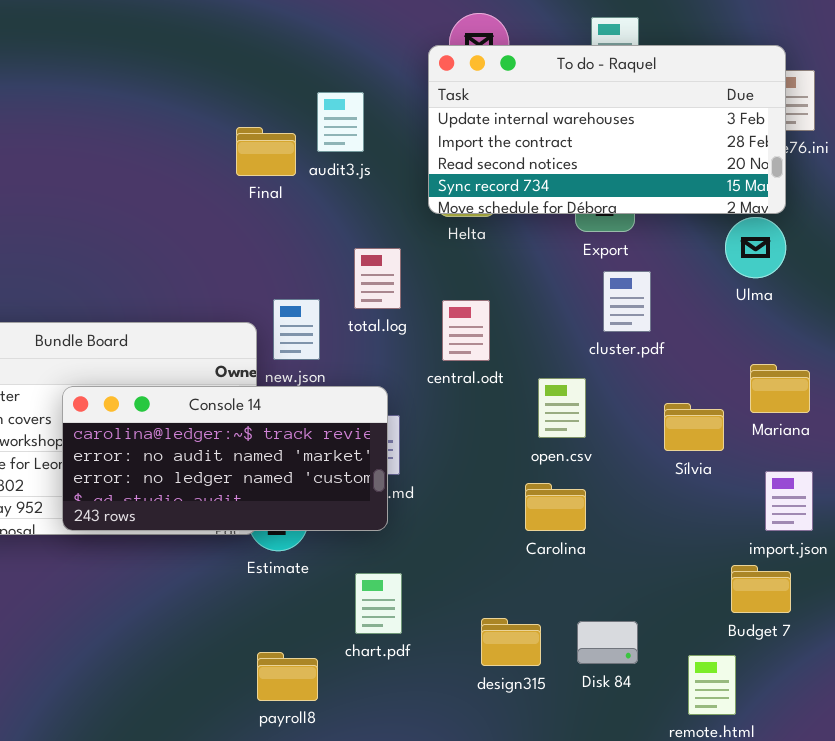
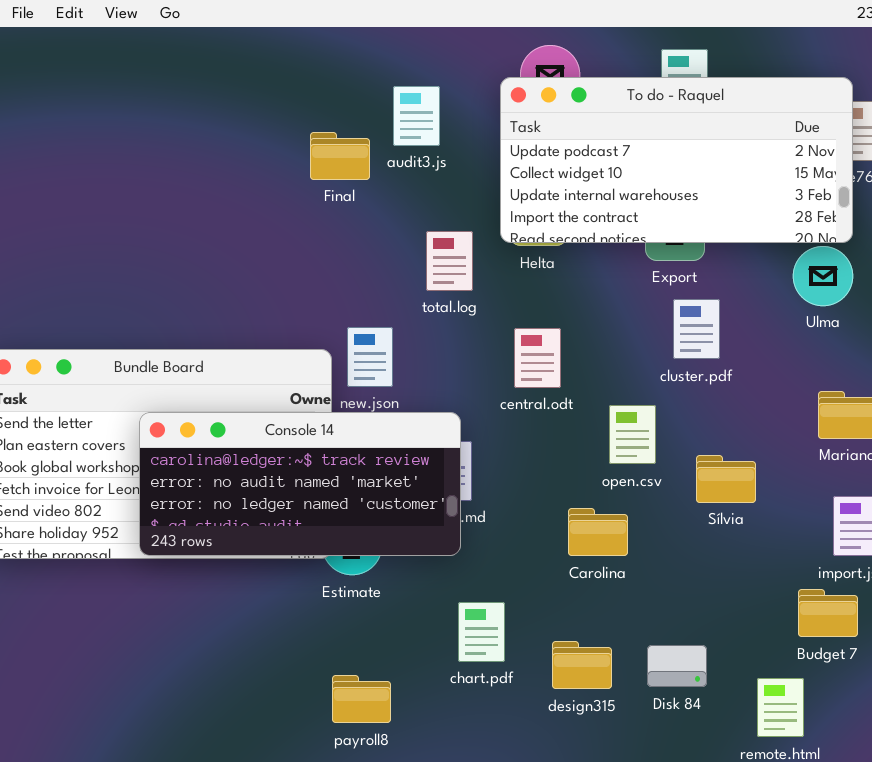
To do - Raquel: [428,45,786,214] -> [500,77,853,243], scrolled up 2 rows
audit3.js: [317,92,364,152] -> [393,86,440,146], moved
Final: [236,127,296,176] -> [310,132,370,180], moved
total.log: [354,248,401,309] -> [426,231,473,291], moved
Sílvia: [664,403,724,451] -> [696,455,756,503], moved
Carolina: [525,483,586,531] -> [568,508,628,556], moved
chart.pdf: [355,573,402,634] -> [458,602,505,662], moved

